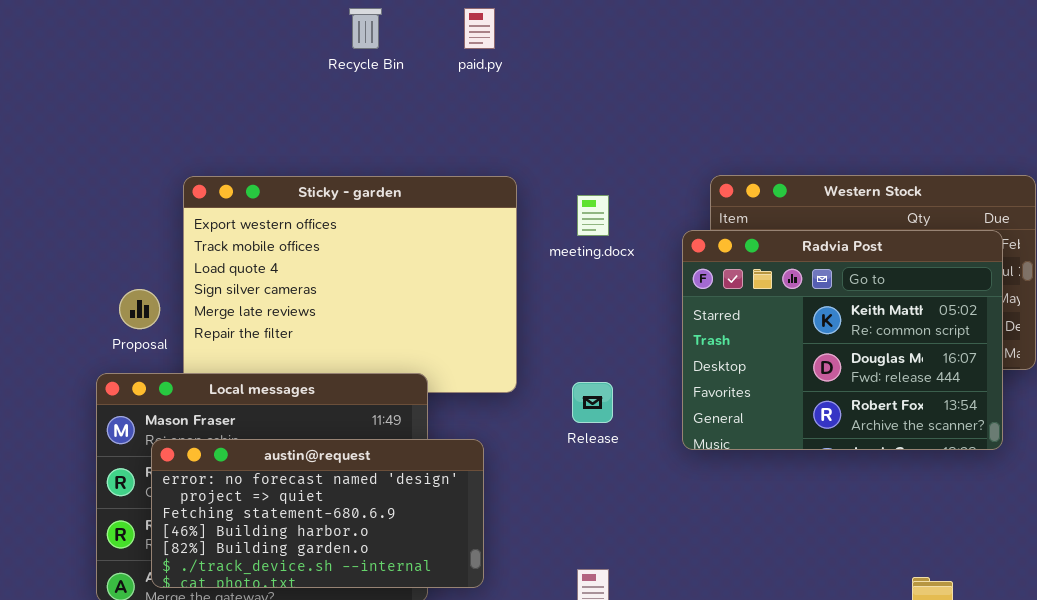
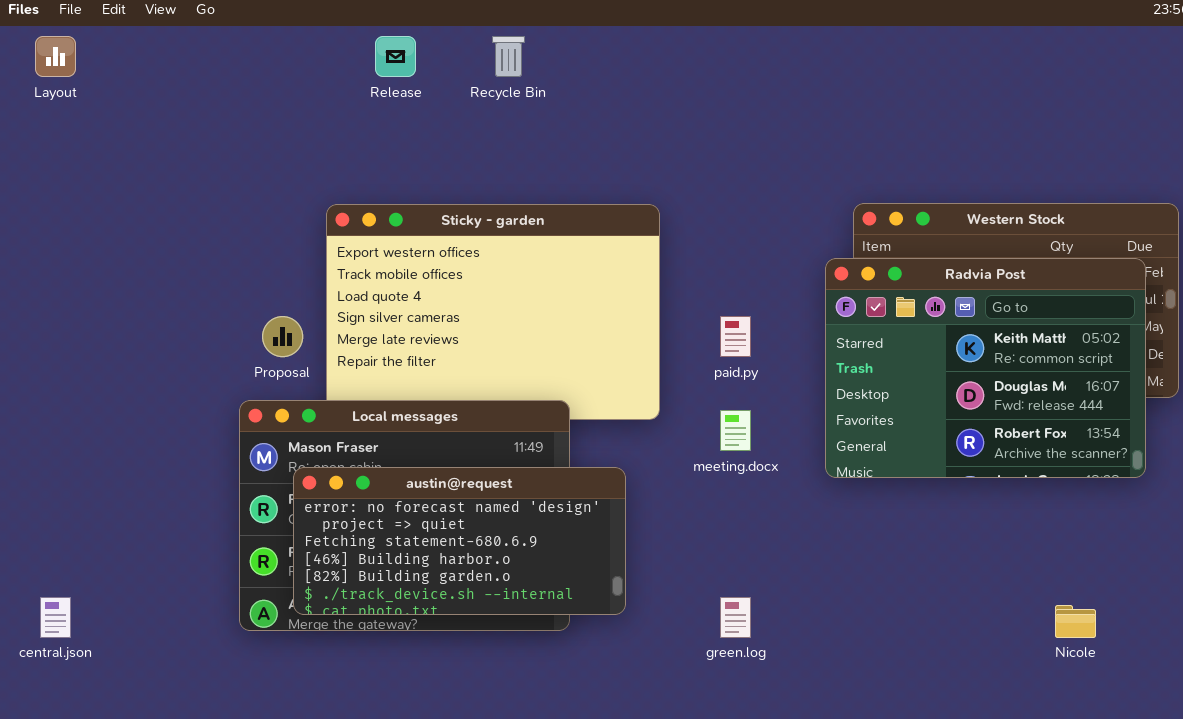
paid.py: [464,8,495,49] -> [720,316,751,357], moved
meeting.docx: [577,195,609,236] -> [720,410,751,451], moved
Release: [572,382,613,423] -> [375,36,416,77], moved

